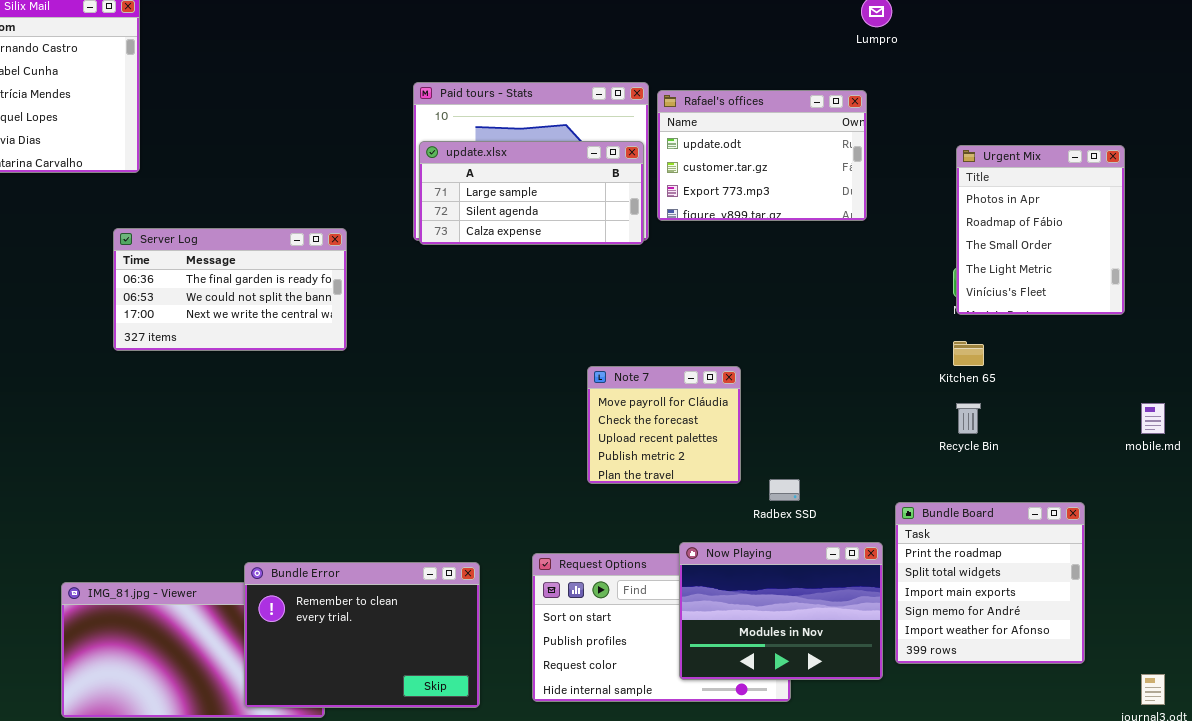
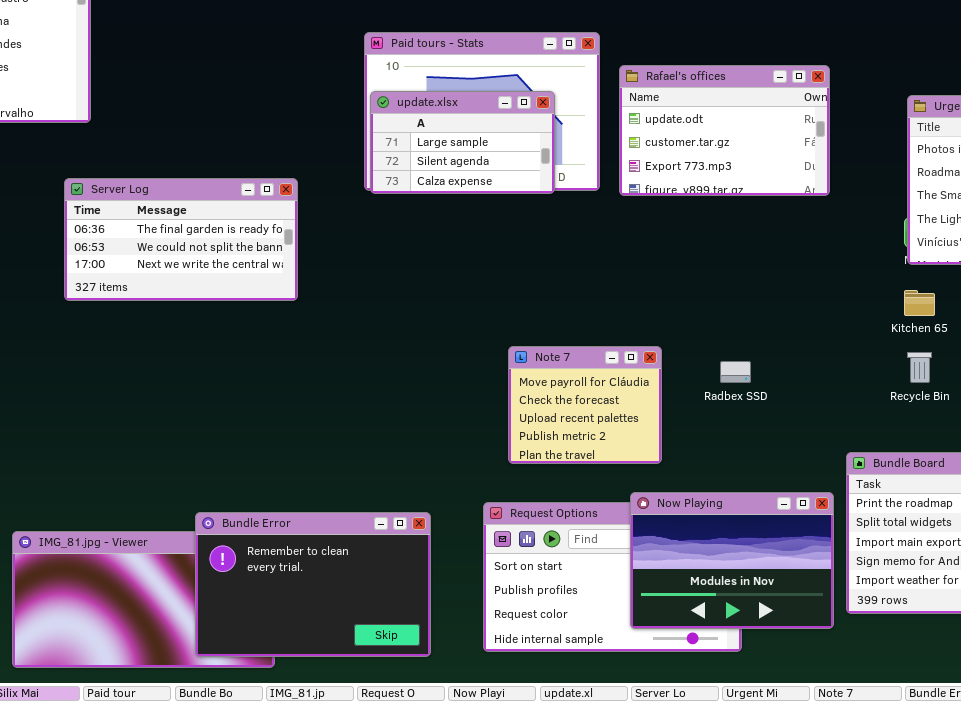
Rafael's offices: [657,90,867,221] -> [619,65,830,196], moved
update.xlsx: [419,141,644,245] -> [370,91,555,194], resized
Note 7: [587,366,741,484] -> [508,346,662,464], moved
Radbex SSD: [769,479,800,501] -> [720,361,751,383], moved

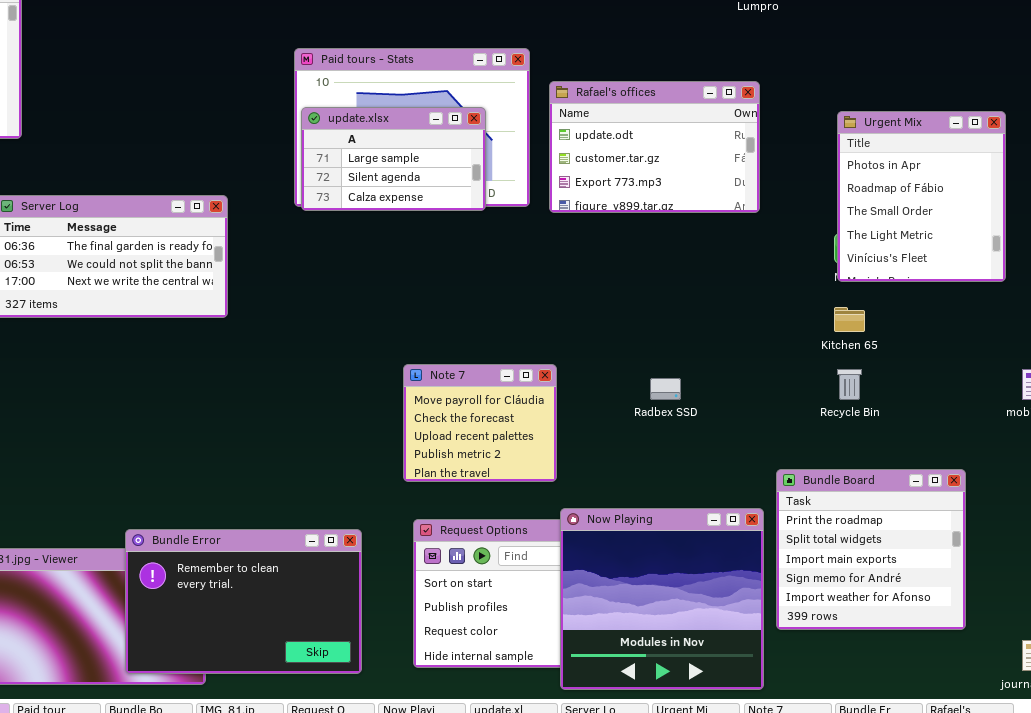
Note 7: [508,346,662,464] -> [403,364,557,482], moved
Now Playing: [630,492,834,629] -> [560,508,764,690], resized

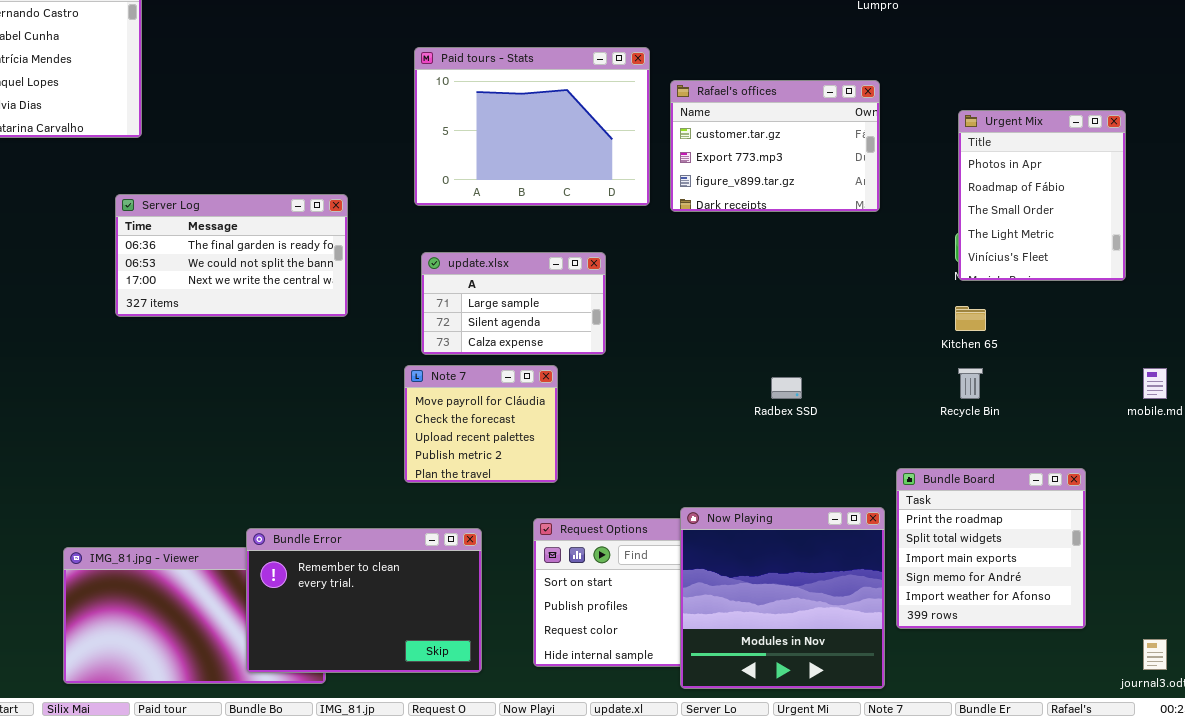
Rafael's offices: [549,81,760,213] -> [670,80,880,212], scrolled down 1 row
update.xlsx: [301,107,486,211] -> [421,252,606,355], moved
Note 7: [403,364,557,482] -> [404,365,558,483], moved

